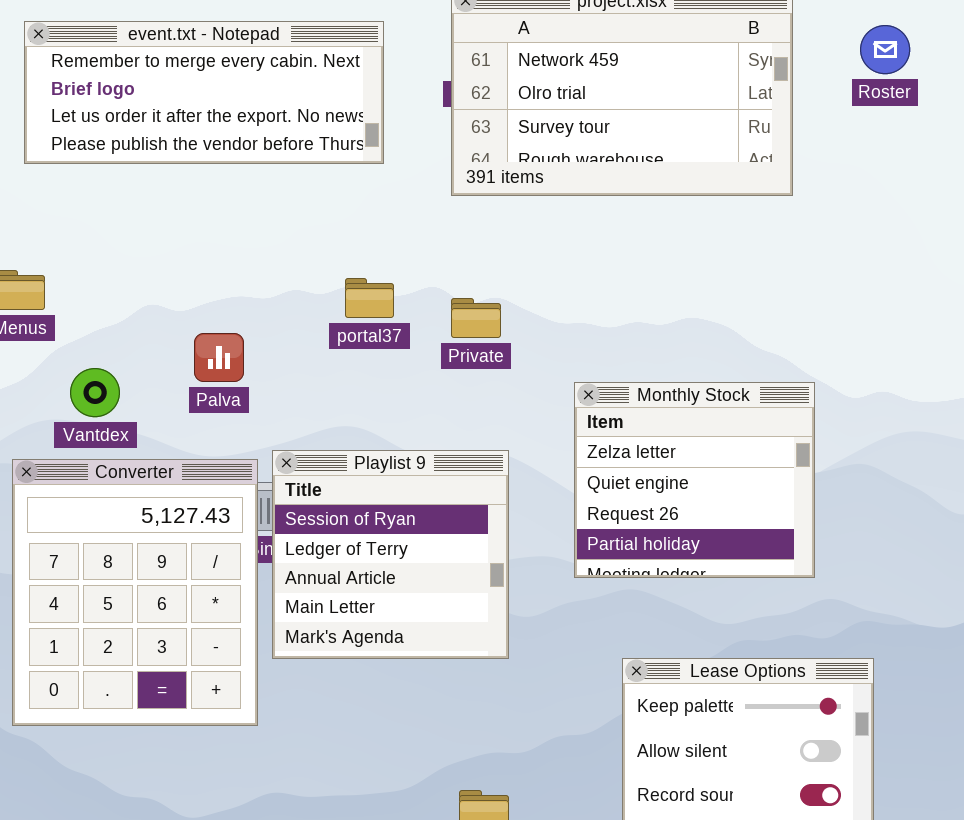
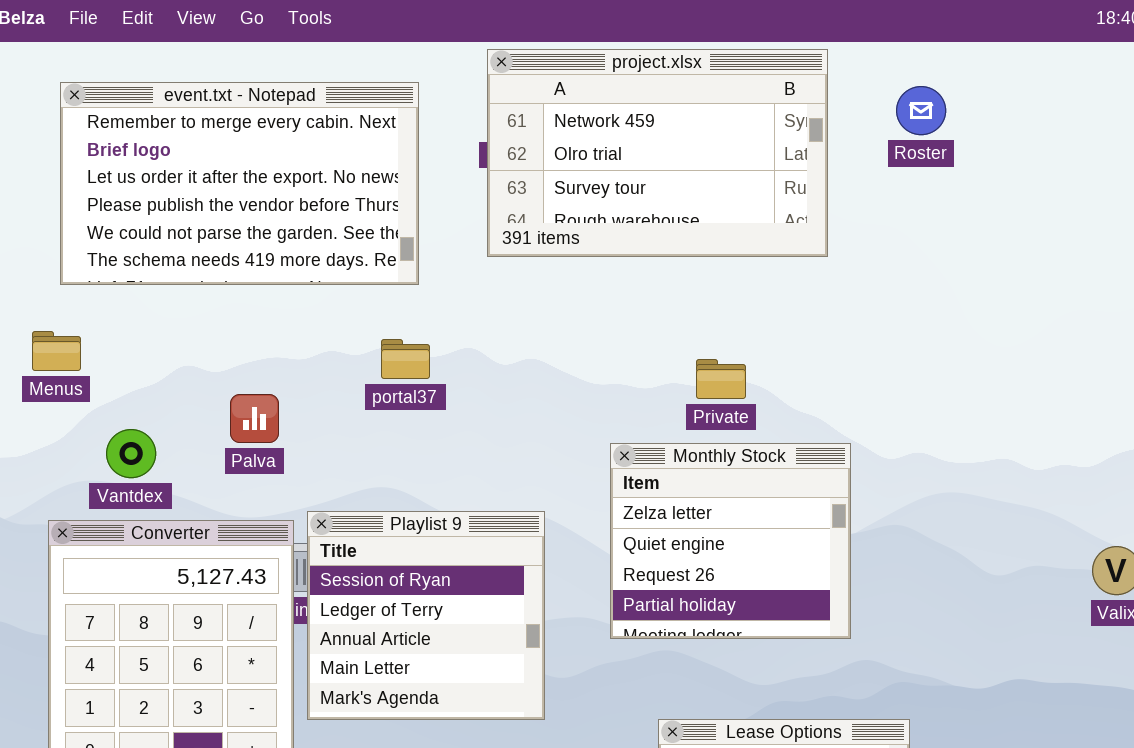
event.txt - Notepad: [24,21,384,164] -> [60,82,419,285], resized
Private: [451,298,501,338] -> [696,359,746,399], moved

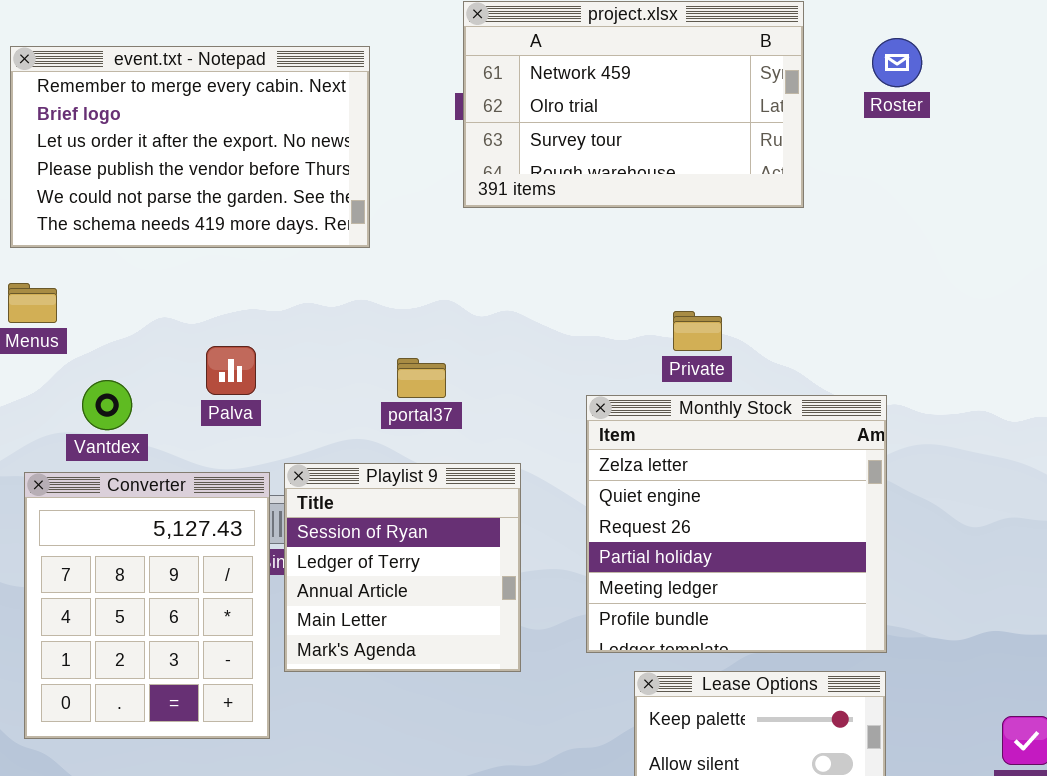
event.txt - Notepad: [60,82,419,285] -> [10,46,370,248], moved
portal37: [381,339,430,379] -> [397,358,446,398], moved
Monthly Stock: [610,443,851,639] -> [586,395,887,653], resized

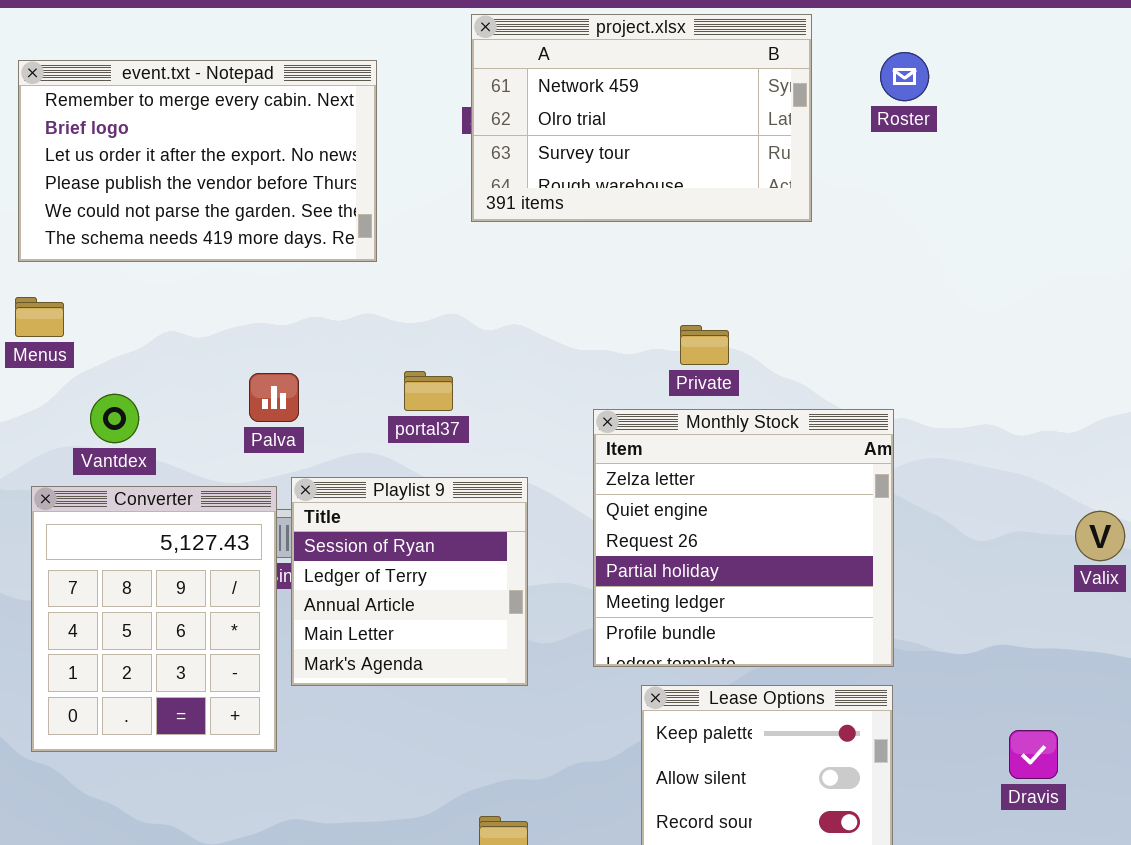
Palva: [206,346,256,395] -> [249,373,299,422], moved

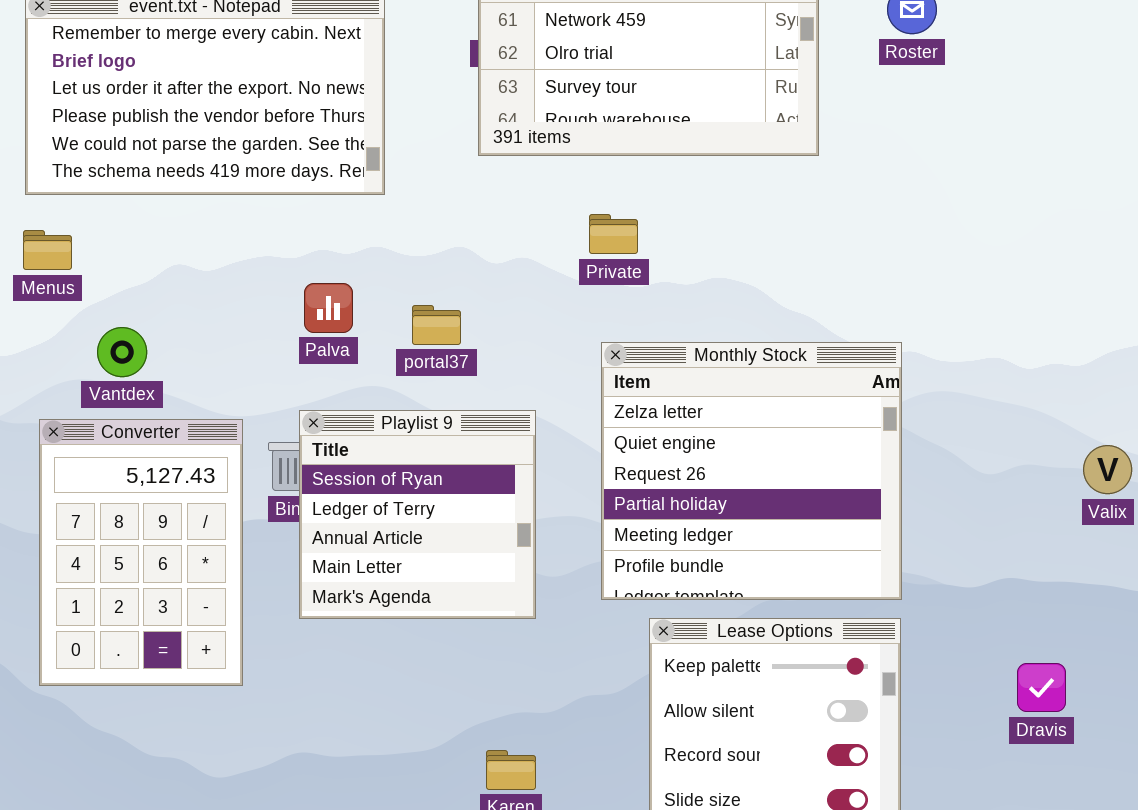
Private: [680,325,729,365] -> [589,214,638,254], moved
Palva: [249,373,299,422] -> [304,283,353,333], moved
Converter: [31,486,277,752] -> [39,419,243,686], resized

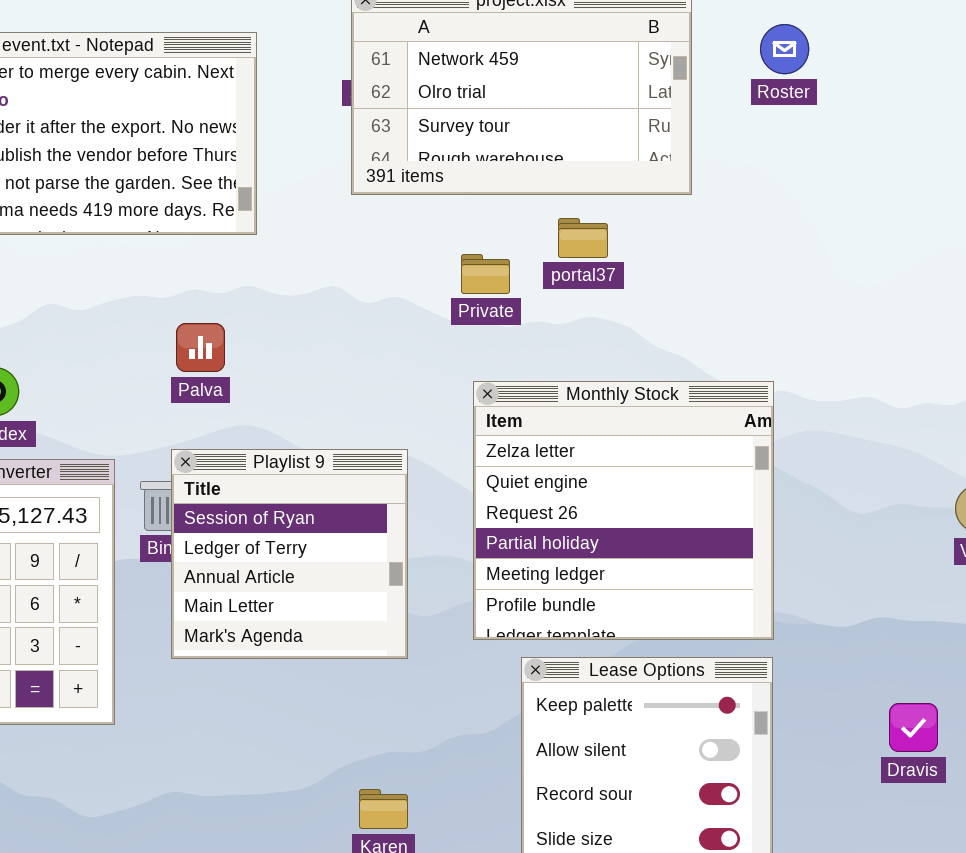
portal37: [412,305,461,345] -> [558,218,608,258], moved

